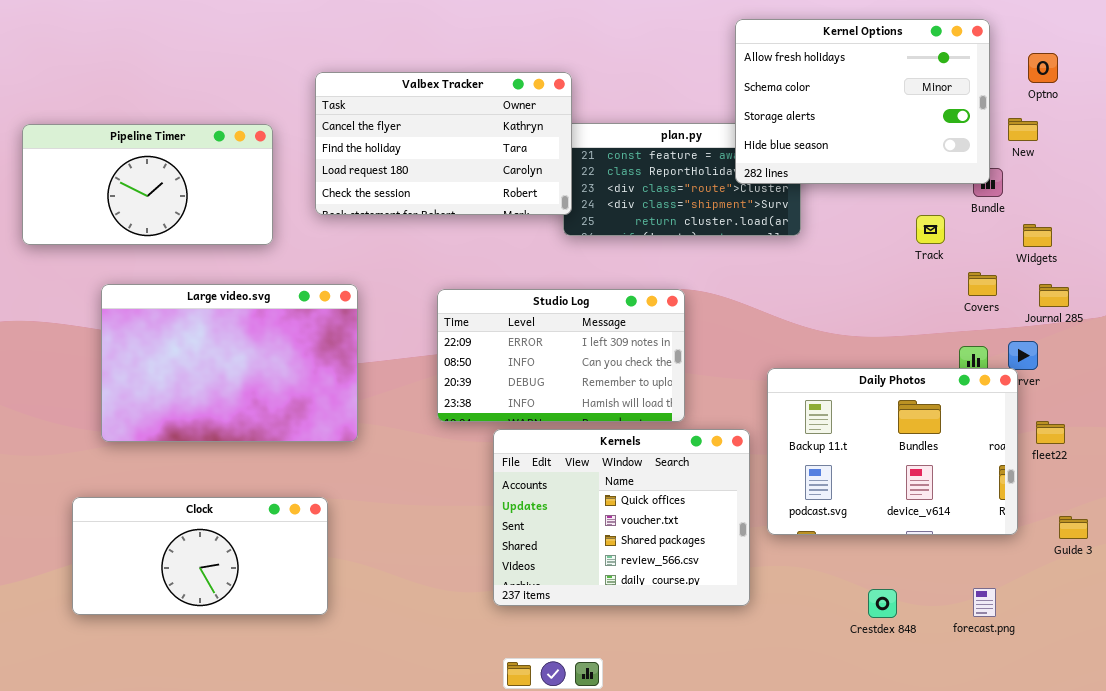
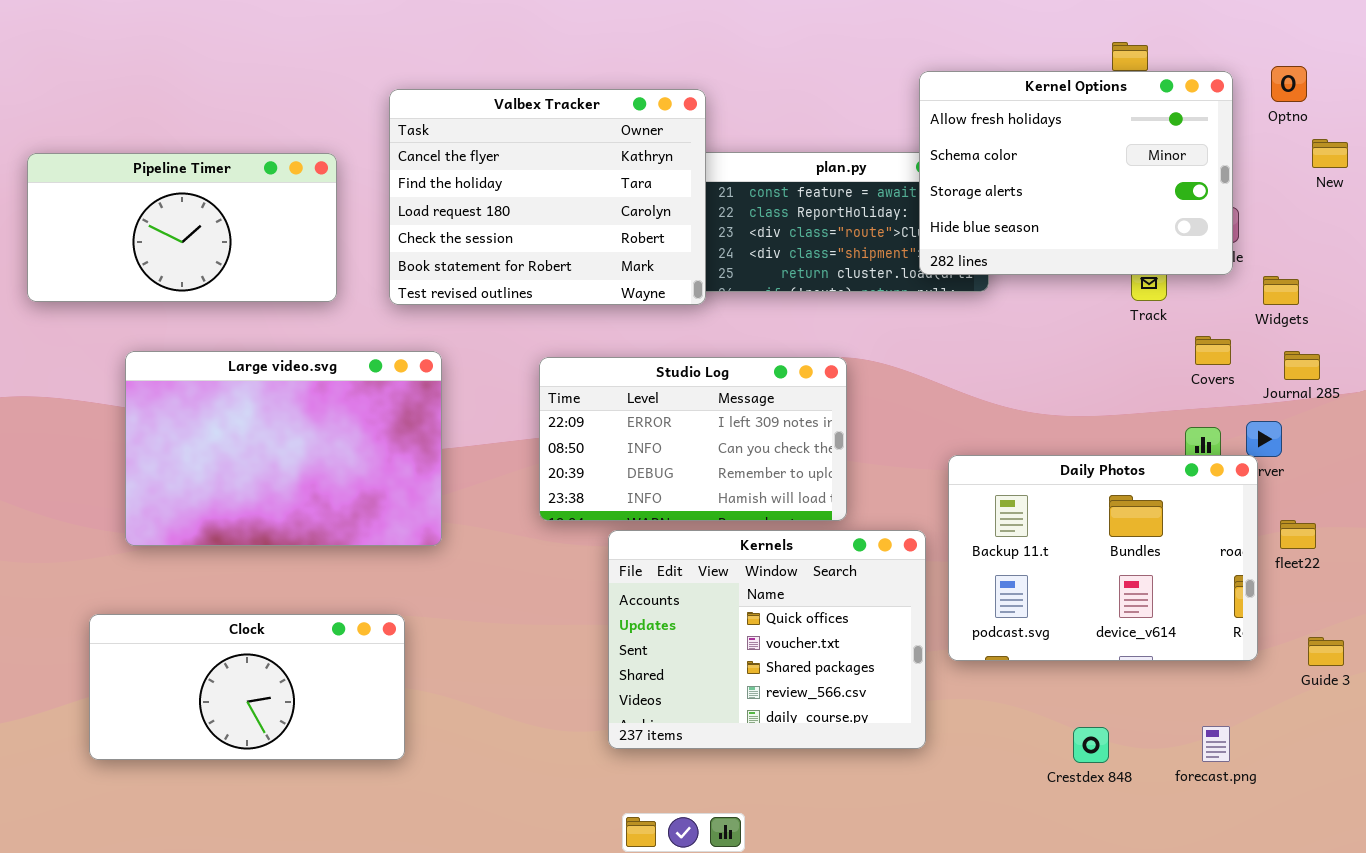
Kernel Options: [735,19,990,184] -> [919,71,1233,275], moved
Valbex Tracker: [315,72,572,215] -> [389,89,706,305], resized
New: [1008,118,1038,141] -> [1312,139,1348,168], moved

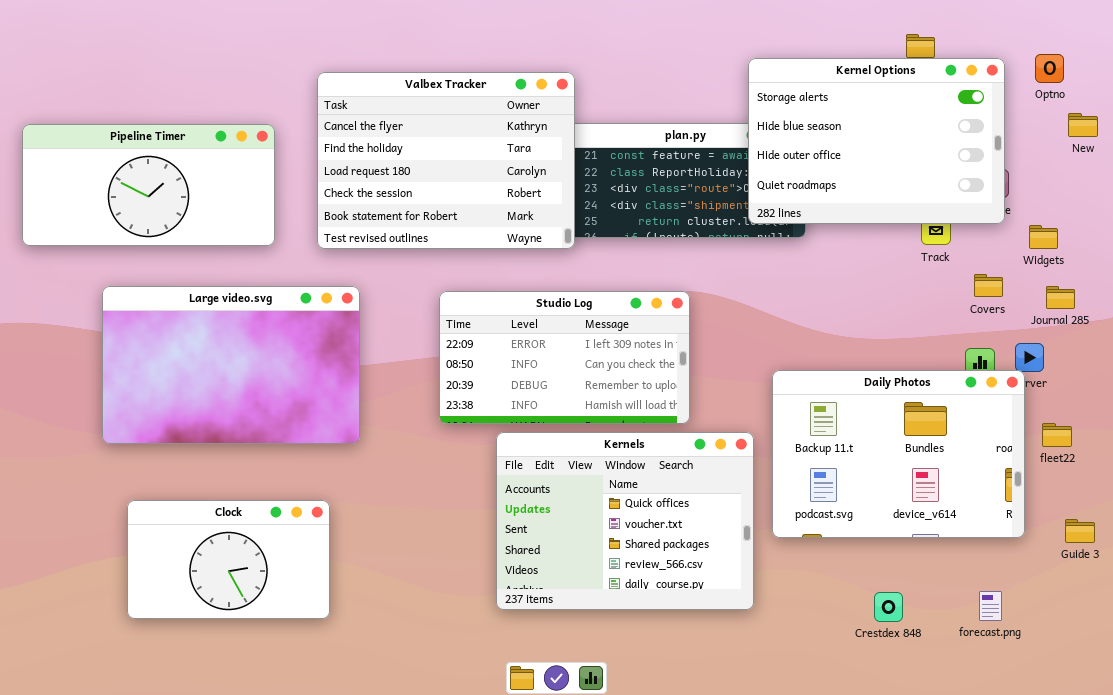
Kernel Options: [919,71,1233,275] -> [748,58,1005,224], scrolled down 2 rows
Clock: [89,614,405,760] -> [127,500,330,619], resized

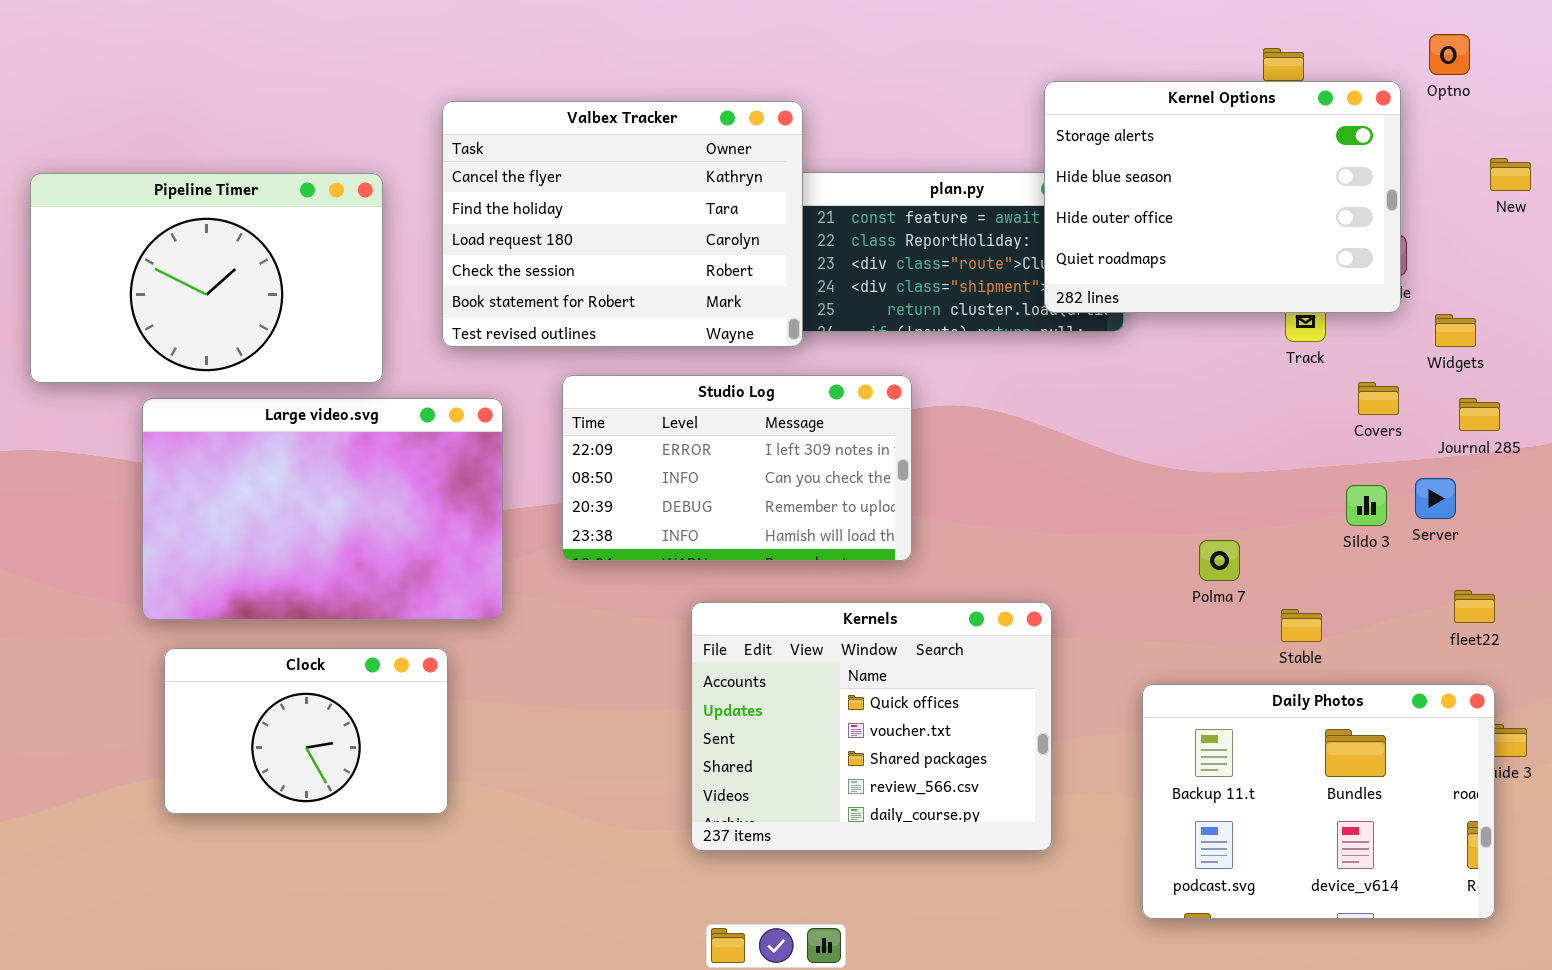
Optno: [1035,54,1064,83] -> [1429,34,1470,75], moved
Pipeline Timer: [22,124,275,246] -> [30,173,383,383], resized
Studio Log: [439,291,690,424] -> [562,375,912,561], moved
Daily Photos: [772,370,1025,538] -> [1142,684,1495,919], moved
Clock: [127,500,330,619] -> [164,648,448,814], moved

